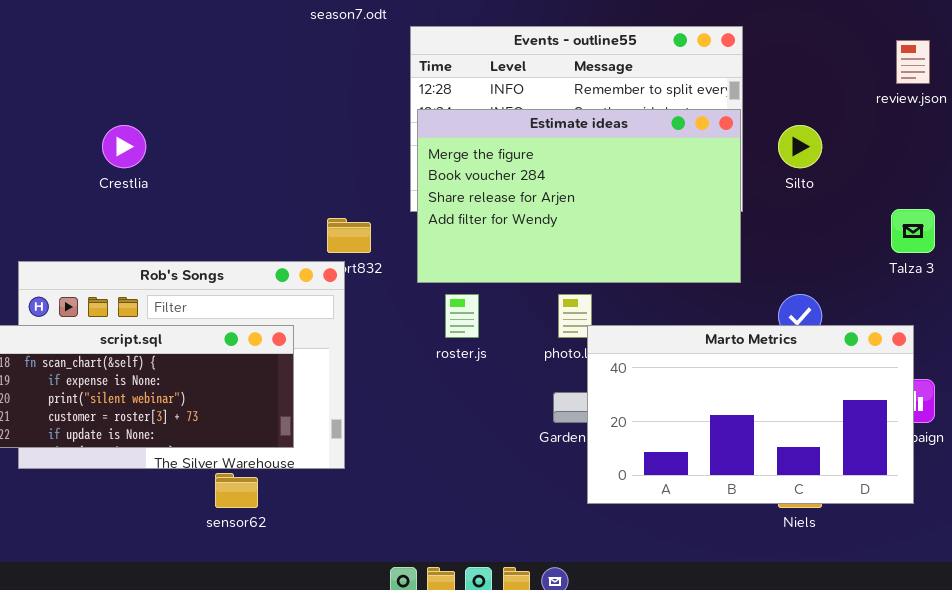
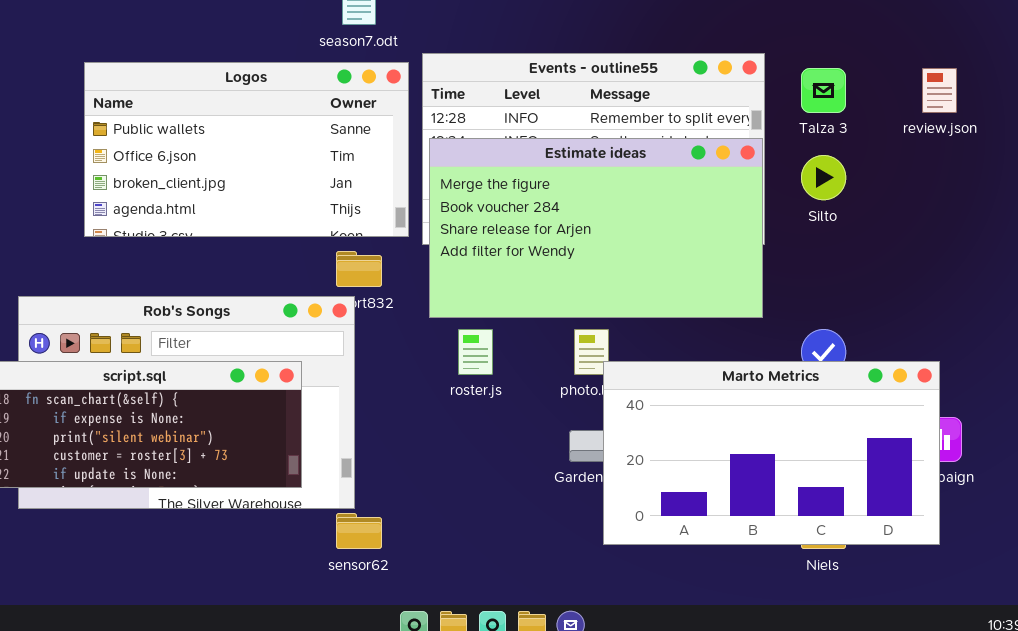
Logos: none -> [84,62,409,237], opened
Talza 3: [891,209,935,253] -> [801,68,846,113], moved
sensor62: [215,473,258,508] -> [336,513,382,549], moved

